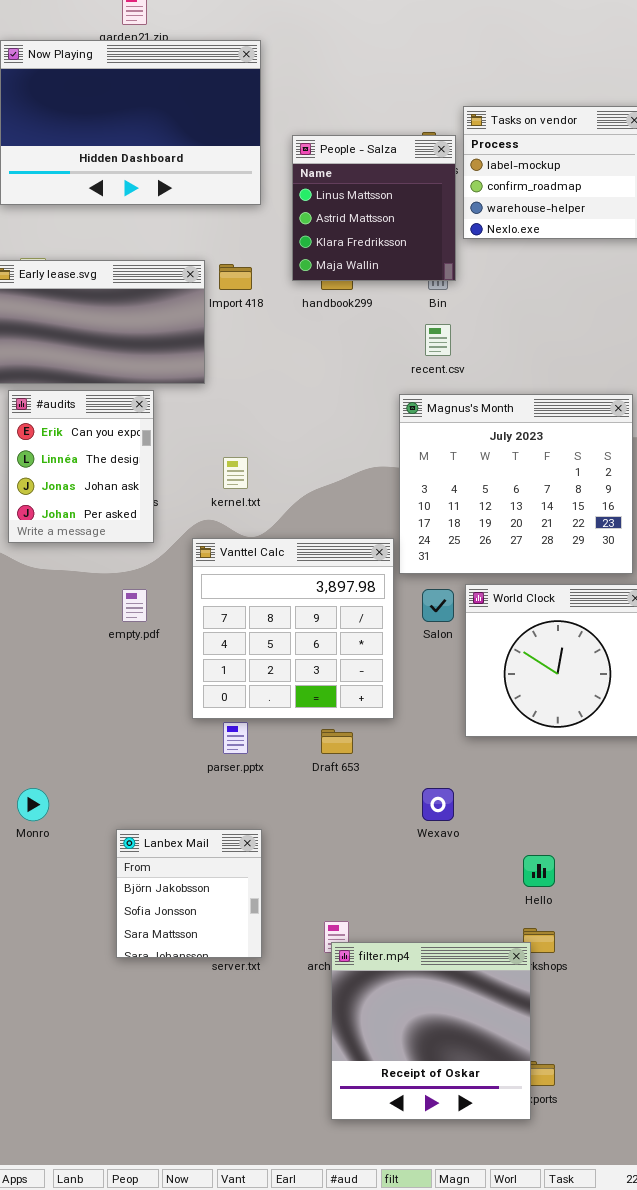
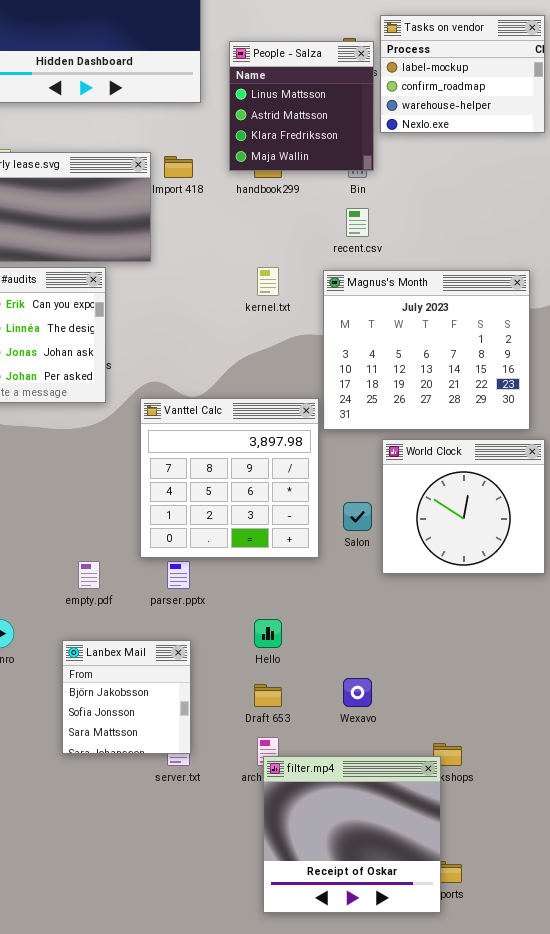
kernel.txt: [223,457,248,489] -> [257,267,279,296], moved
empty.pdf: [122,589,147,622] -> [78,561,100,589], moved
Salon: [422,589,454,622] -> [343,502,372,531], moved
Draft 653: [321,729,353,754] -> [254,684,282,707], moved
Wexavo: [422,788,454,821] -> [343,678,372,707], moved
Lanbex Mail: [116,829,262,958] -> [62,640,191,754], moved
Hello: [523,855,555,887] -> [254,619,282,648], moved

